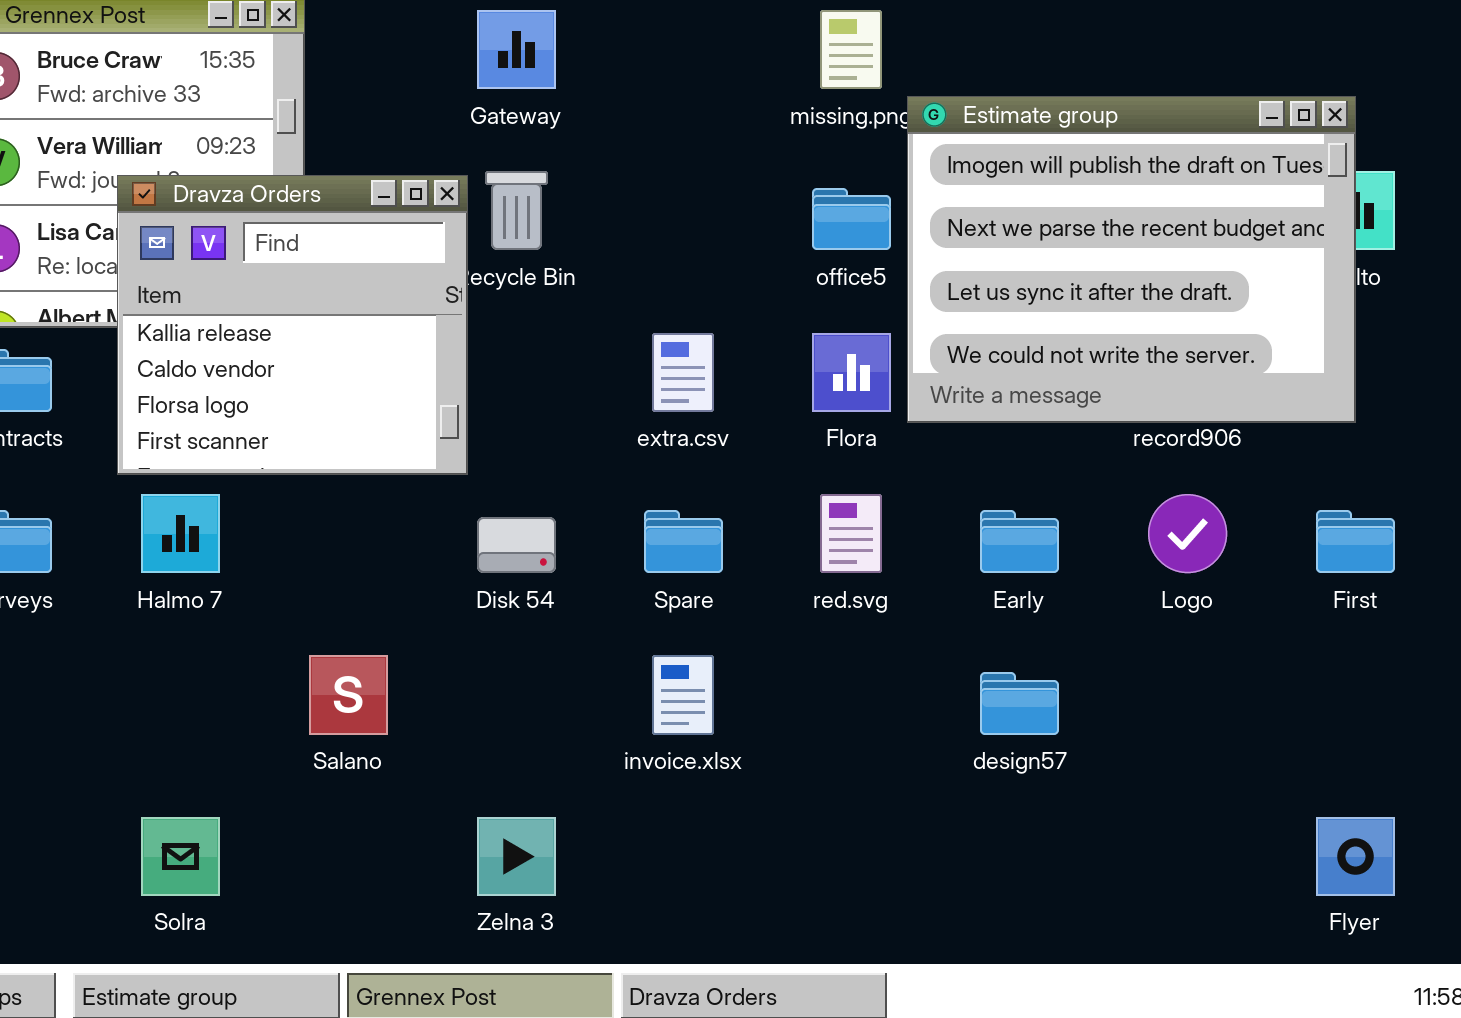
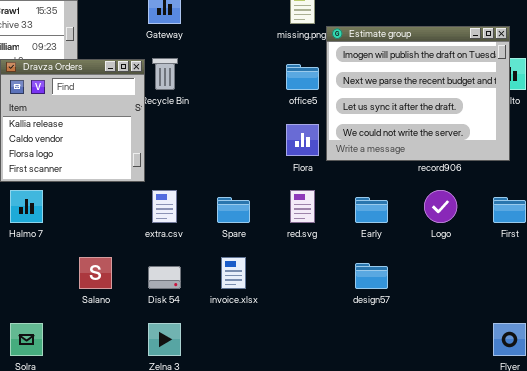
extra.csv: [652,333,714,412] -> [152,190,177,223], moved
Disk 54: [477,517,556,573] -> [148,266,181,289], moved

